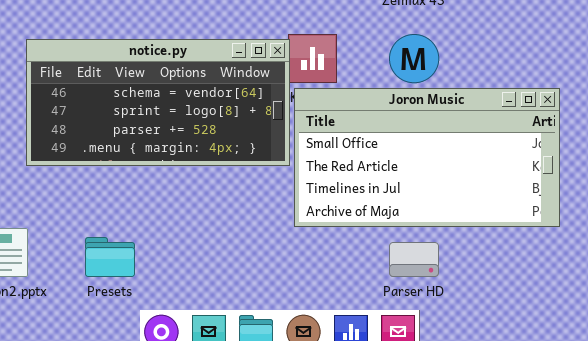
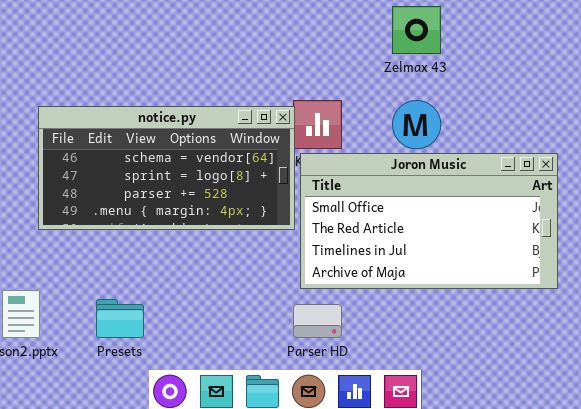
Parser HD: [389,242,439,277] -> [293,304,342,338], moved

